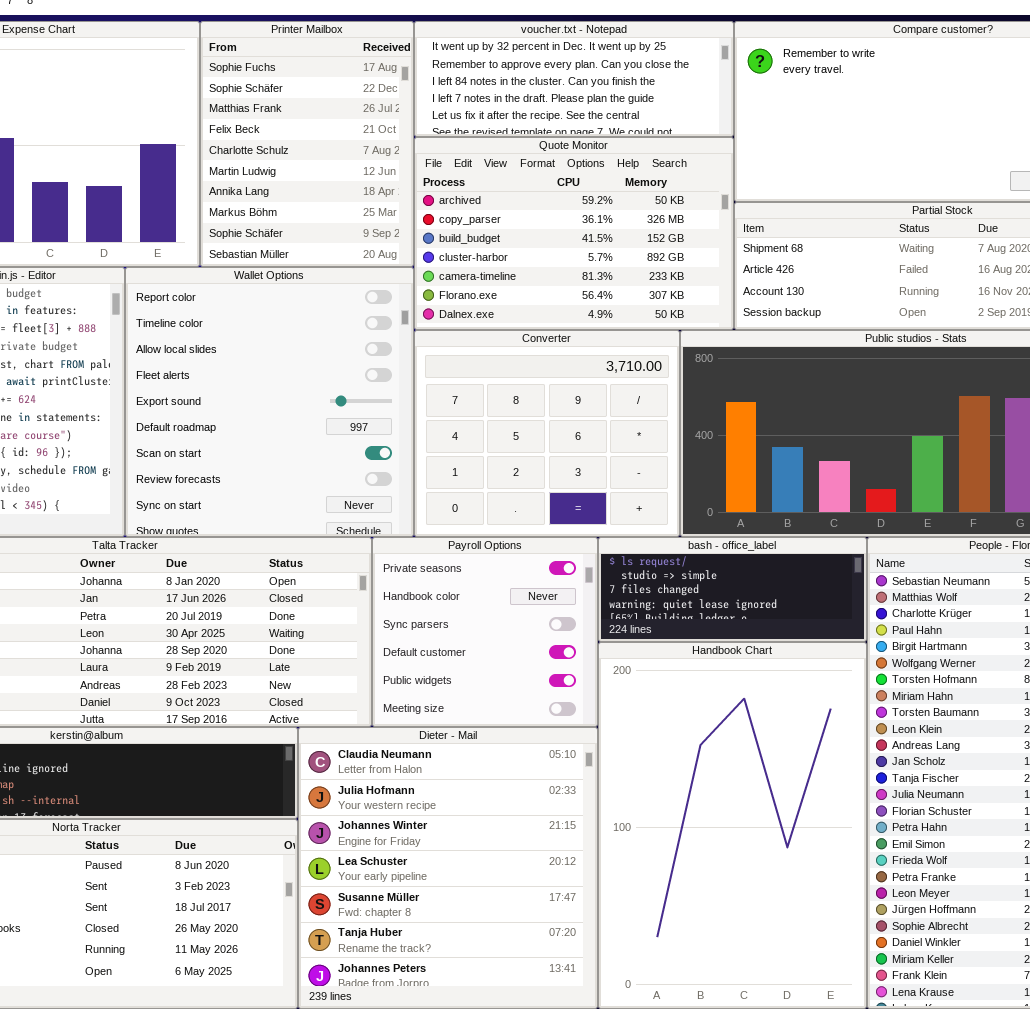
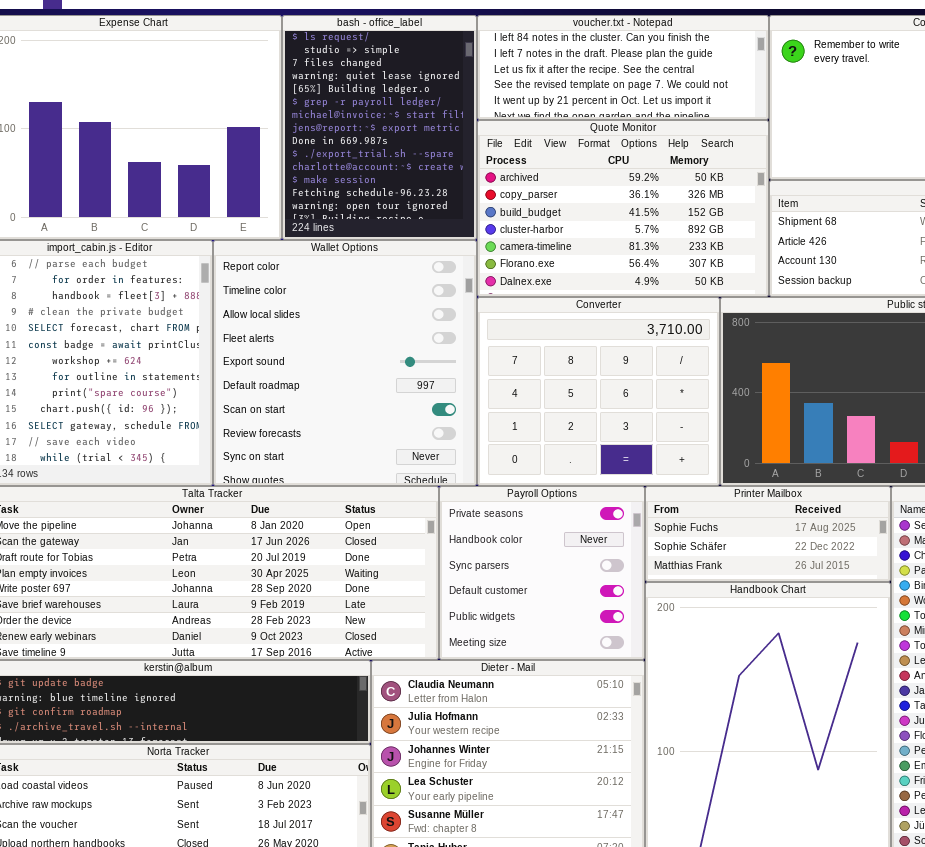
Printer Mailbox: [200,21,414,267] -> [645,486,891,582], moved, resized
voucher.txt - Notepad: [414,21,734,137] -> [477,15,769,120], scrolled down 2 rows
bash - office_label: [598,537,867,642] -> [282,15,477,240], moved, resized

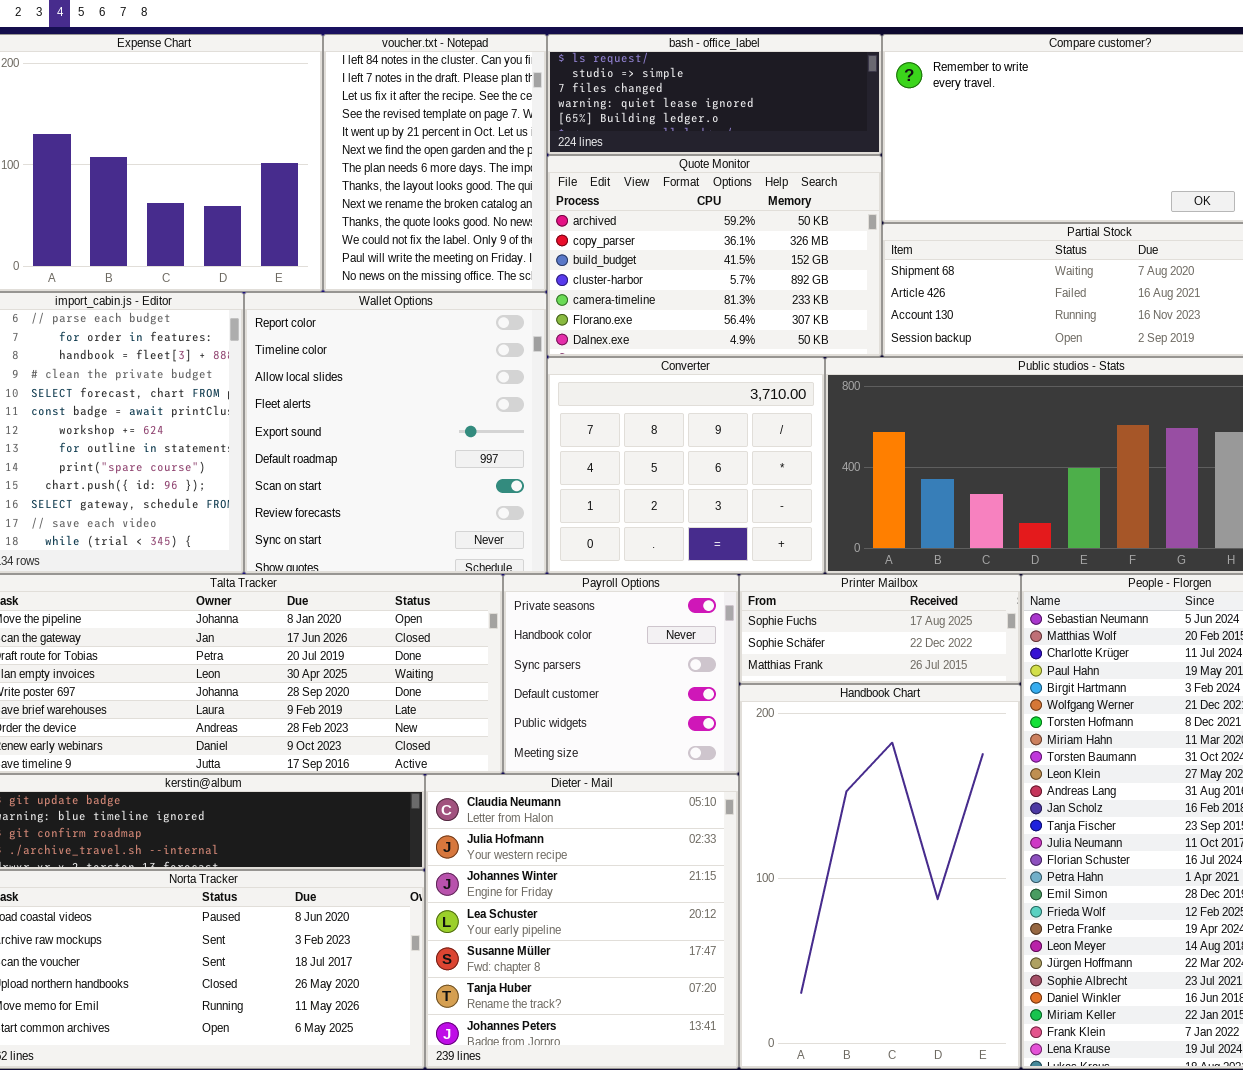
bash - office_label: [282,15,477,240] -> [547,34,882,155], moved, resized
voucher.txt - Notepad: [477,15,769,120] -> [323,34,547,292], moved, resized

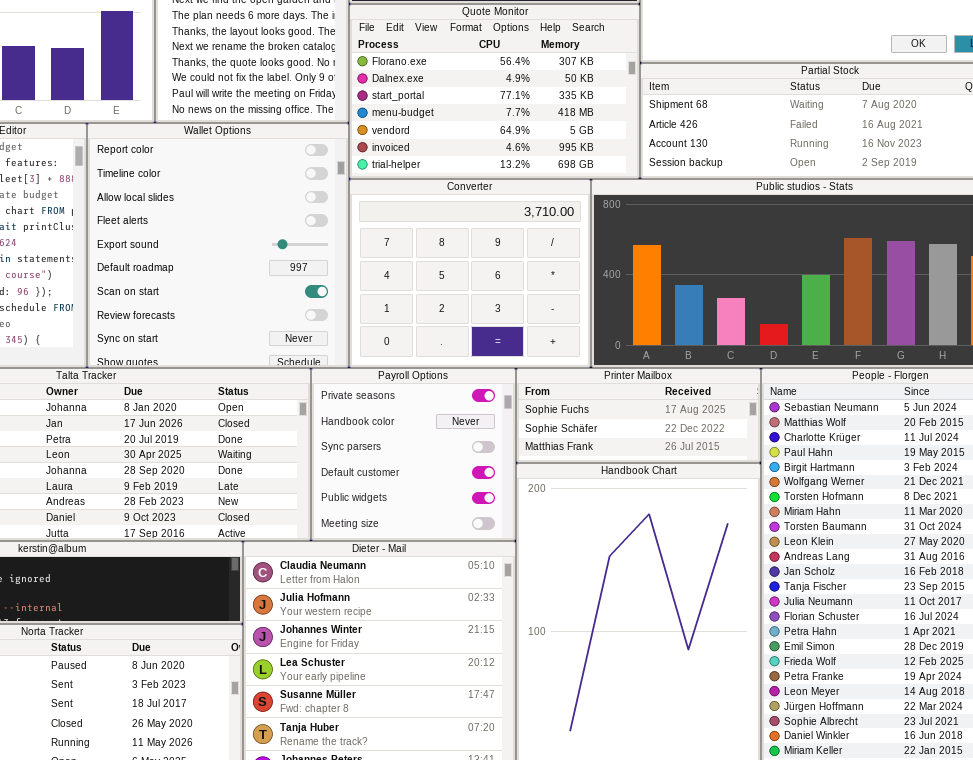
Quote Monitor: [547,155,882,357] -> [349,4,640,179], scrolled down 5 rows

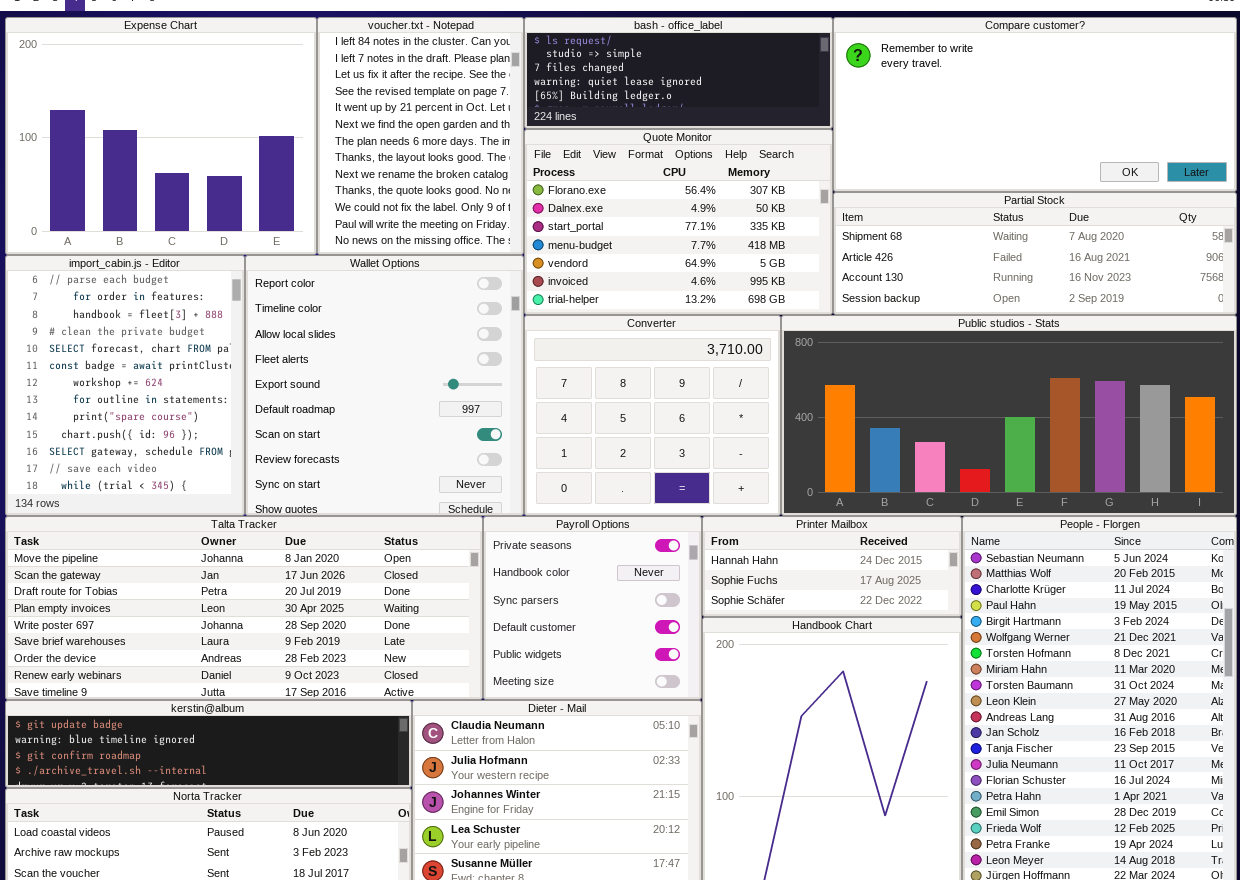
Printer Mailbox: [516,368,761,463] -> [702,516,962,617], scrolled up 1 row

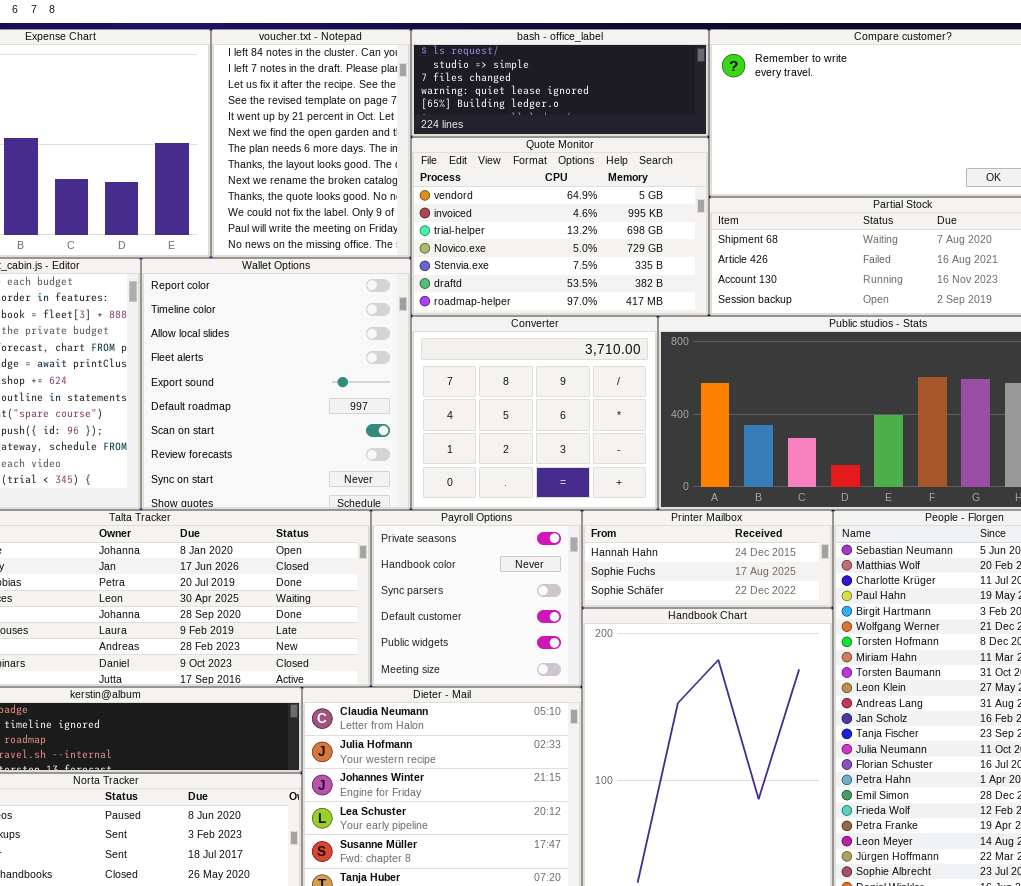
Quote Monitor: [524,129,833,315] -> [411,137,709,316], scrolled down 4 rows

